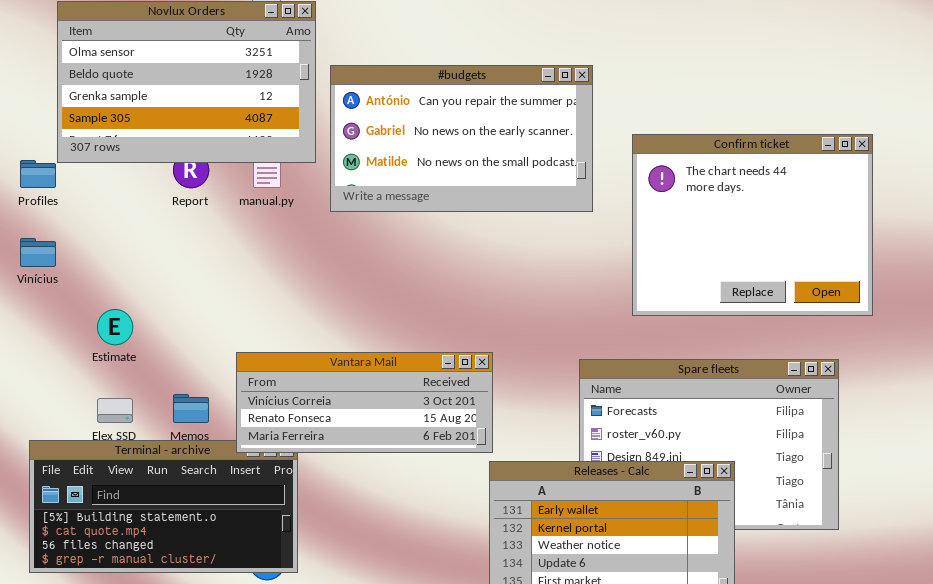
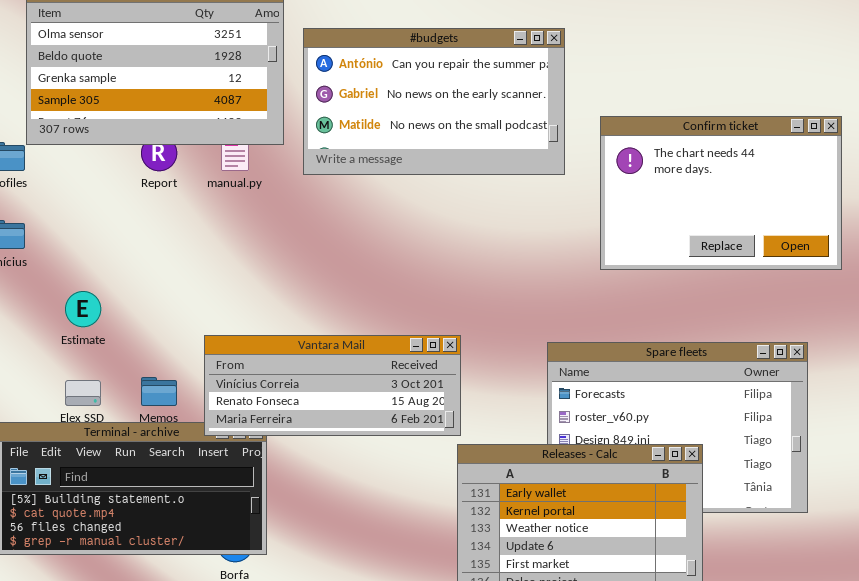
#budgets: [330,65,593,212] -> [303,28,565,175], moved
Confirm ticket: [632,134,873,316] -> [600,116,842,270], resized

